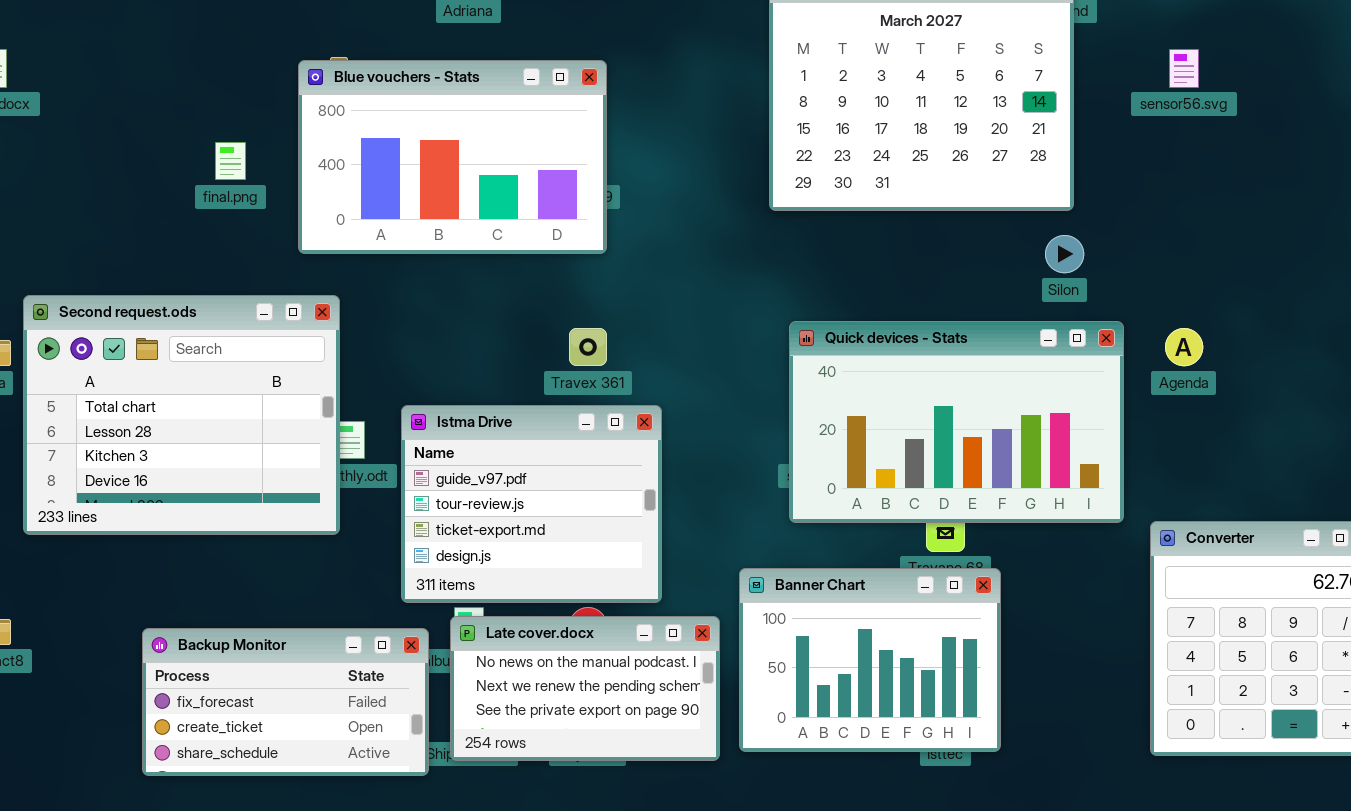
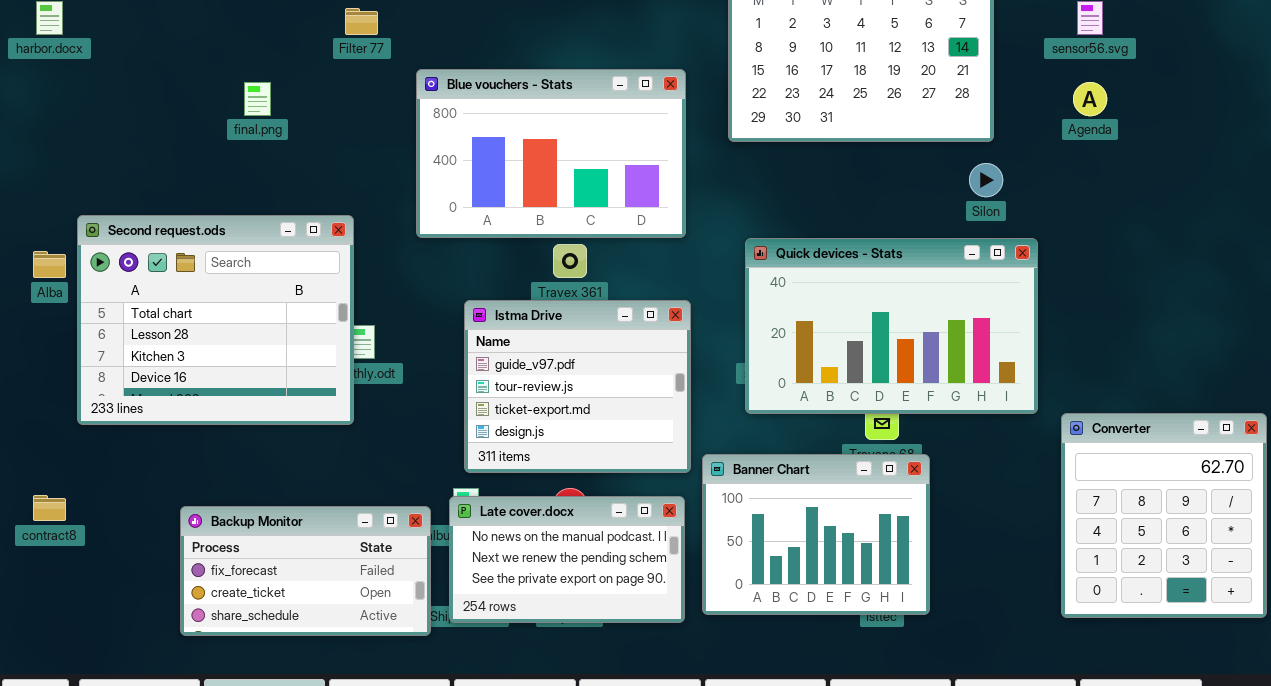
Blue vouchers - Stats: [298,60,607,254] -> [416,69,686,238], moved
Agenda: [1165,328,1203,366] -> [1073,82,1107,116], moved
Istma Drive: [401,405,662,603] -> [464,300,691,473], moved

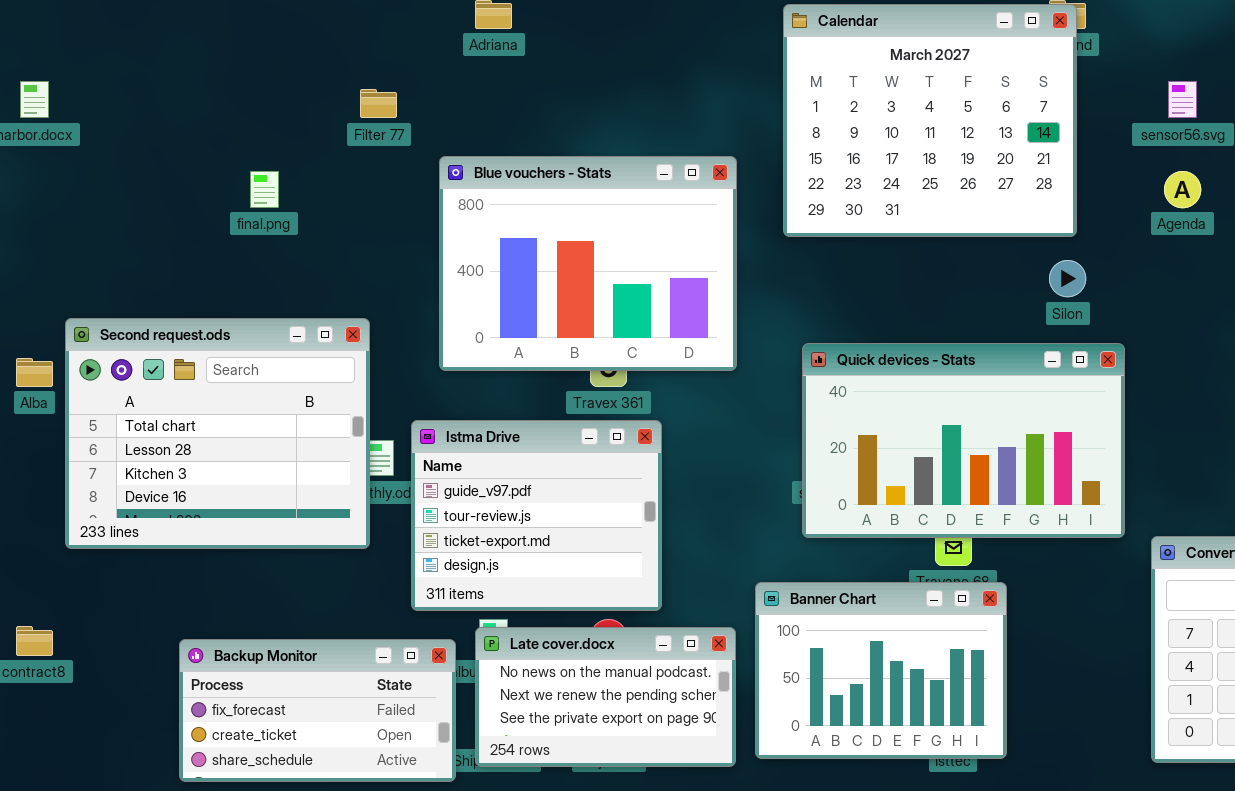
Blue vouchers - Stats: [416,69,686,238] -> [439,156,737,371], resized
Istma Drive: [464,300,691,473] -> [411,420,662,611], moved

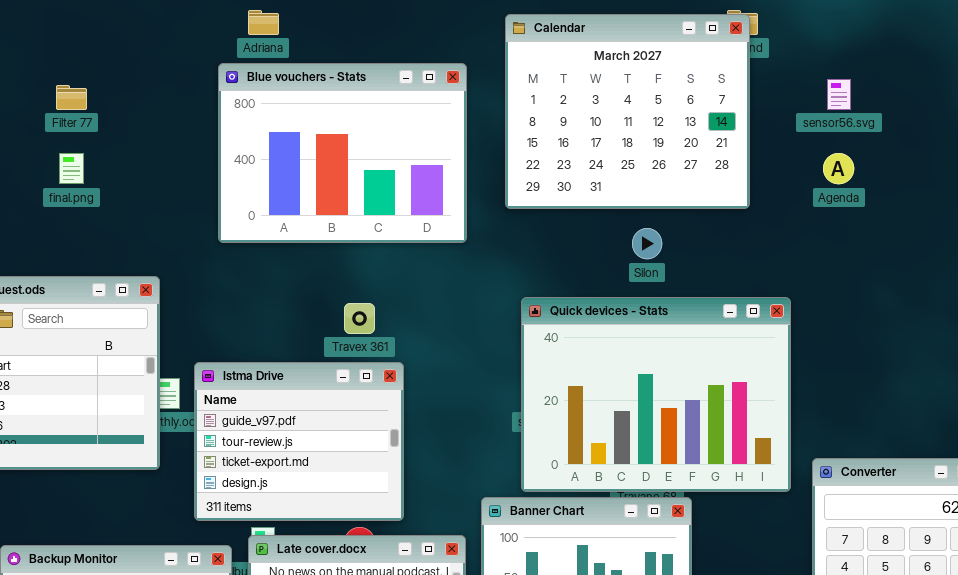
Filter 77: [360,89,397,118] -> [56,85,87,110], moved
Blue vouchers - Stats: [439,156,737,371] -> [218,63,467,243], moved
Silon: [1049,260,1086,297] -> [632,228,662,259], moved
Quick devices - Stats: [802,343,1125,538] -> [521,297,791,492], resized

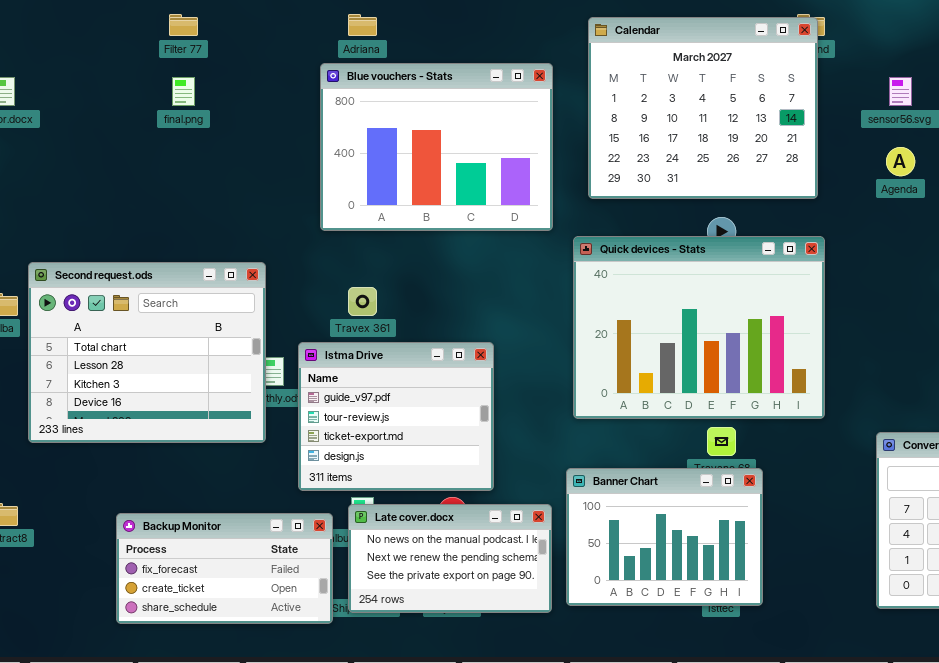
Filter 77: [56,85,87,110] -> [169,14,198,36], moved
final.png: [59,153,84,184] -> [172,77,195,106], moved
Quick devices - Stats: [521,297,791,492] -> [573,236,825,419], moved
Travex 361: [344,303,375,334] -> [348,287,377,316], moved

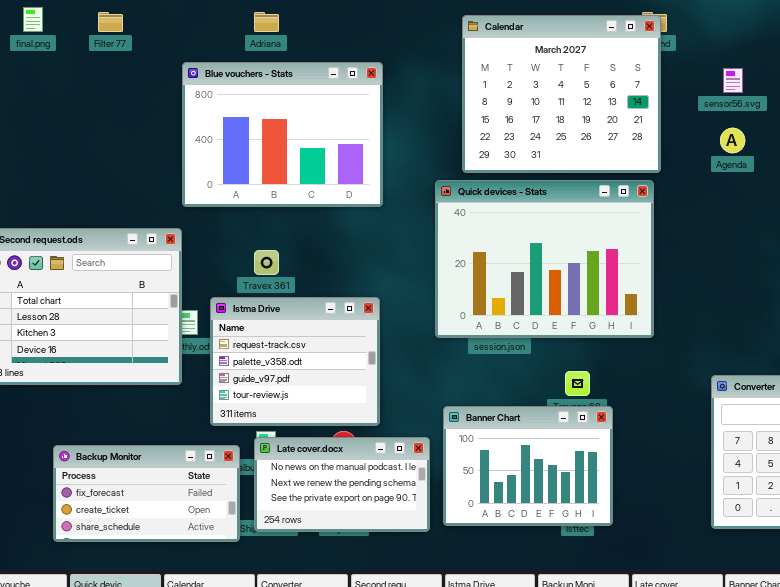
Blue vouchers - Stats: [320,63,553,231] -> [182,62,383,207], moved
final.png: [172,77,195,106] -> [23,7,43,32], moved
Quick devices - Stats: [573,236,825,419] -> [435,180,654,338], moved
Istma Drive: [298,342,494,491] -> [210,297,380,426], scrolled up 2 rows

